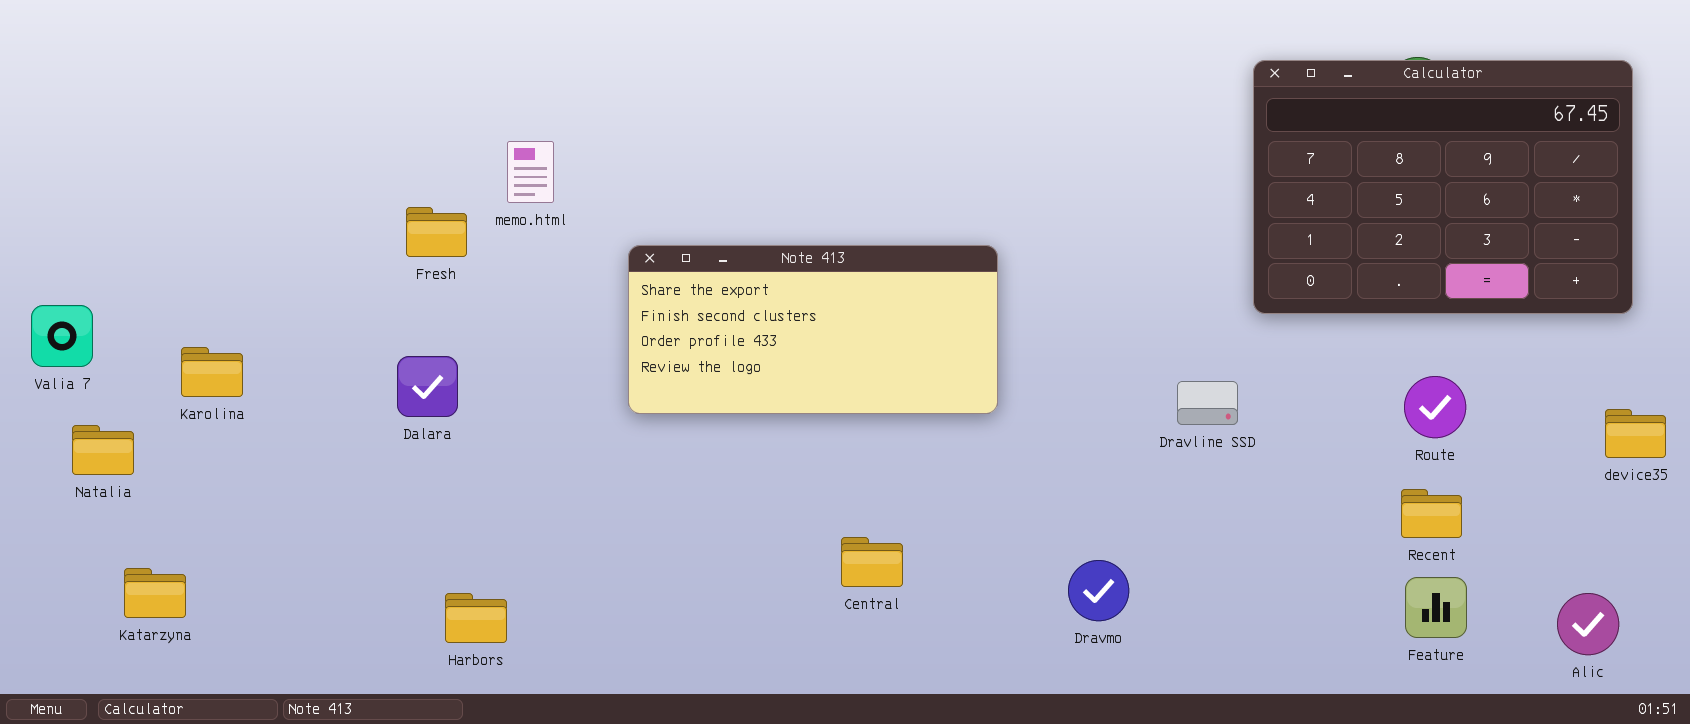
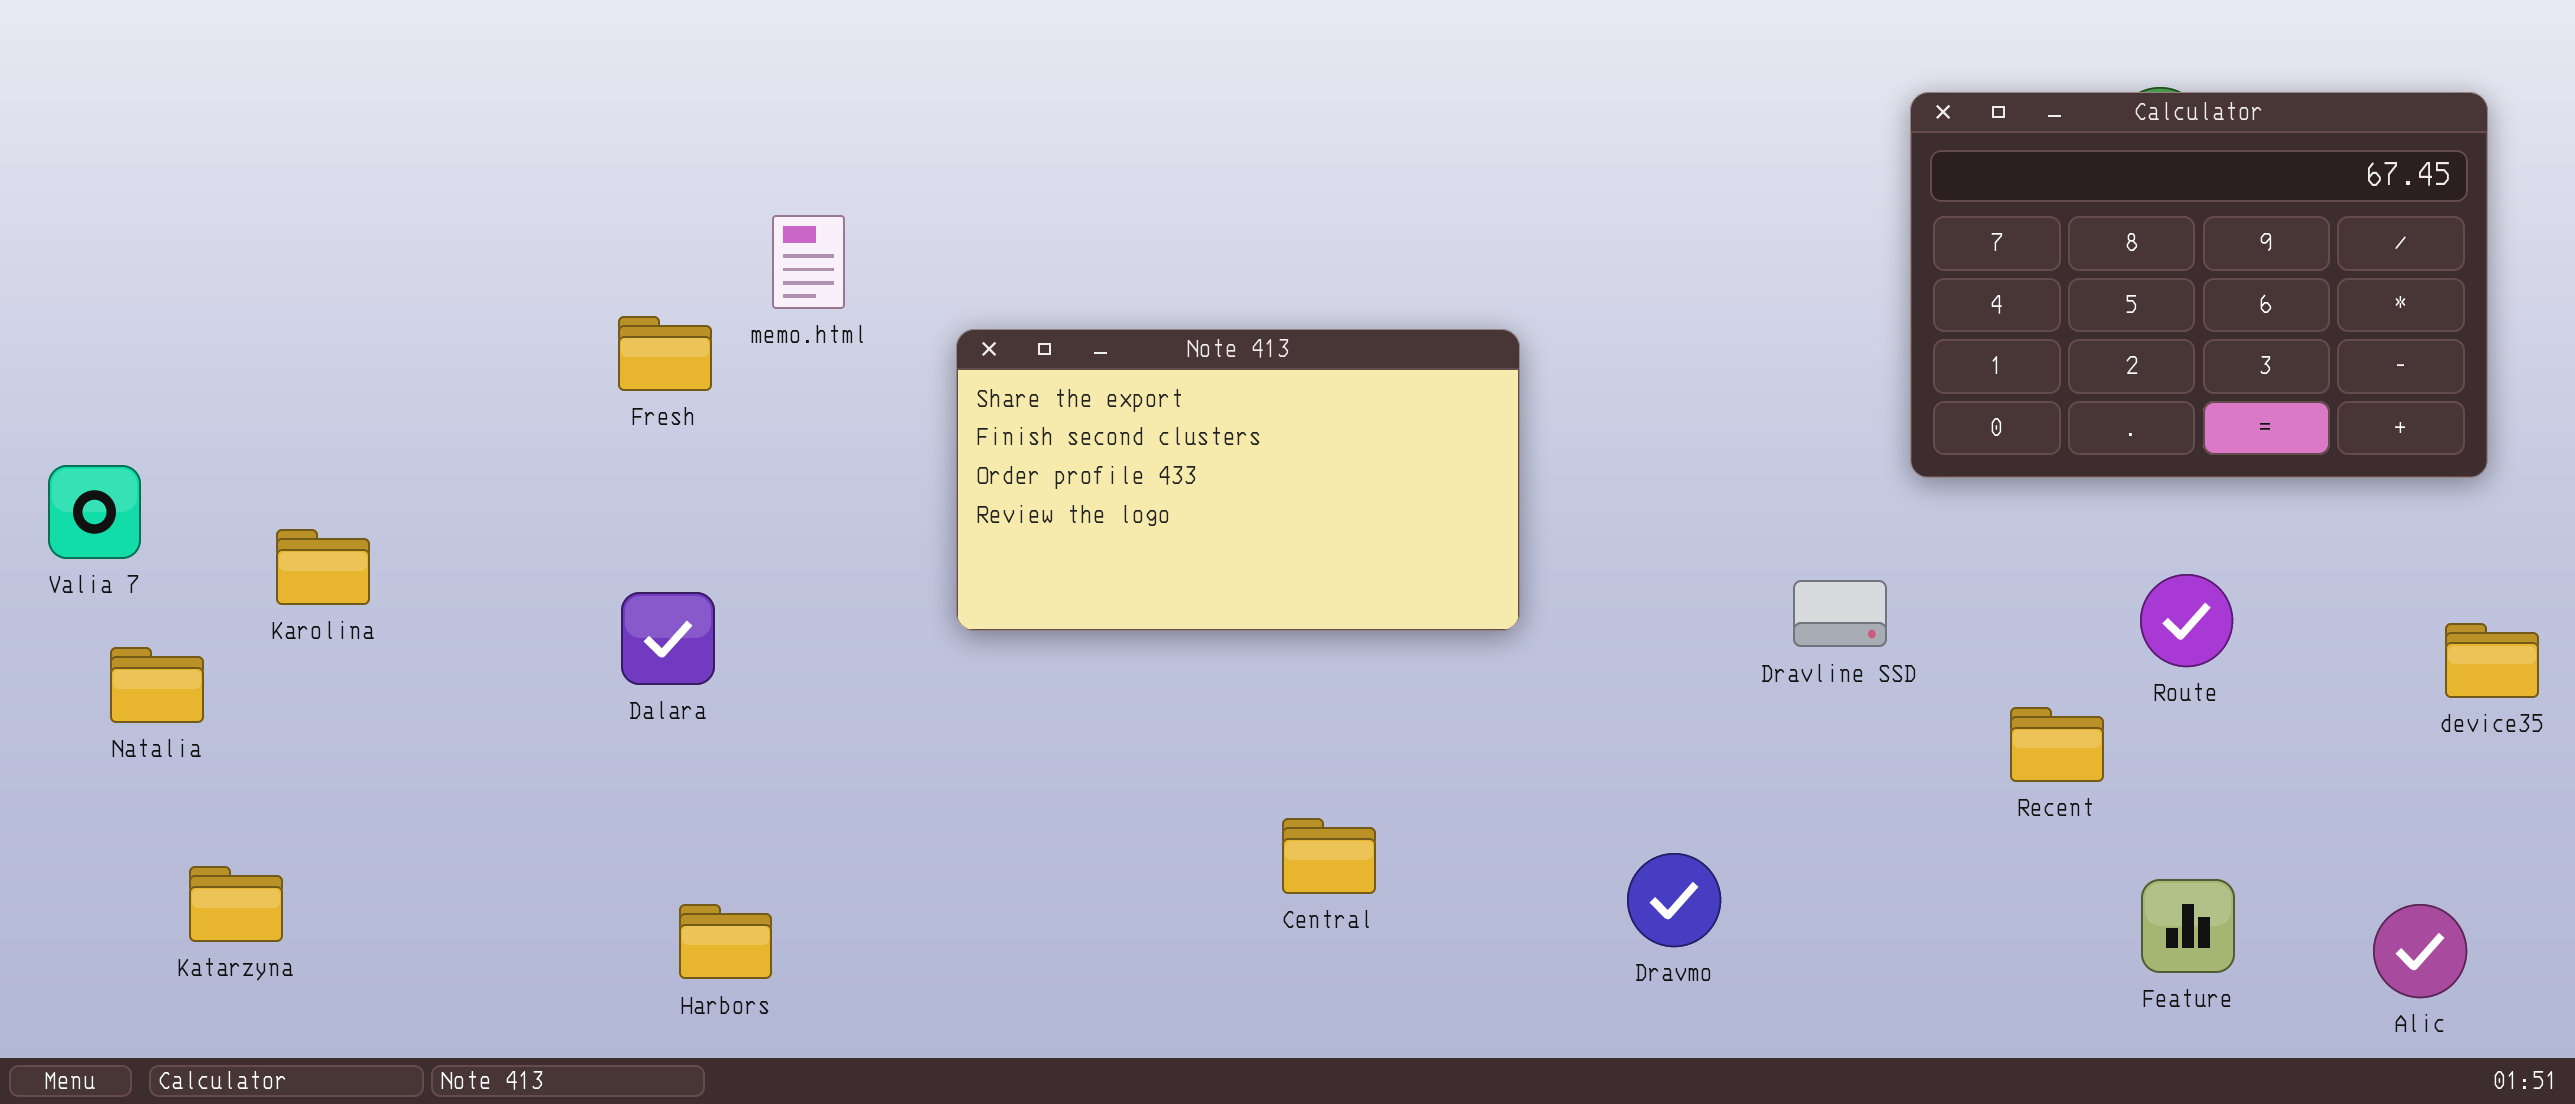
Note 413: [628,245,998,414] -> [956,329,1520,631], resized
Dalara: [397,356,458,417] -> [621,592,715,685], moved
Recent: [1401,489,1462,538] -> [2010,707,2104,782], moved

